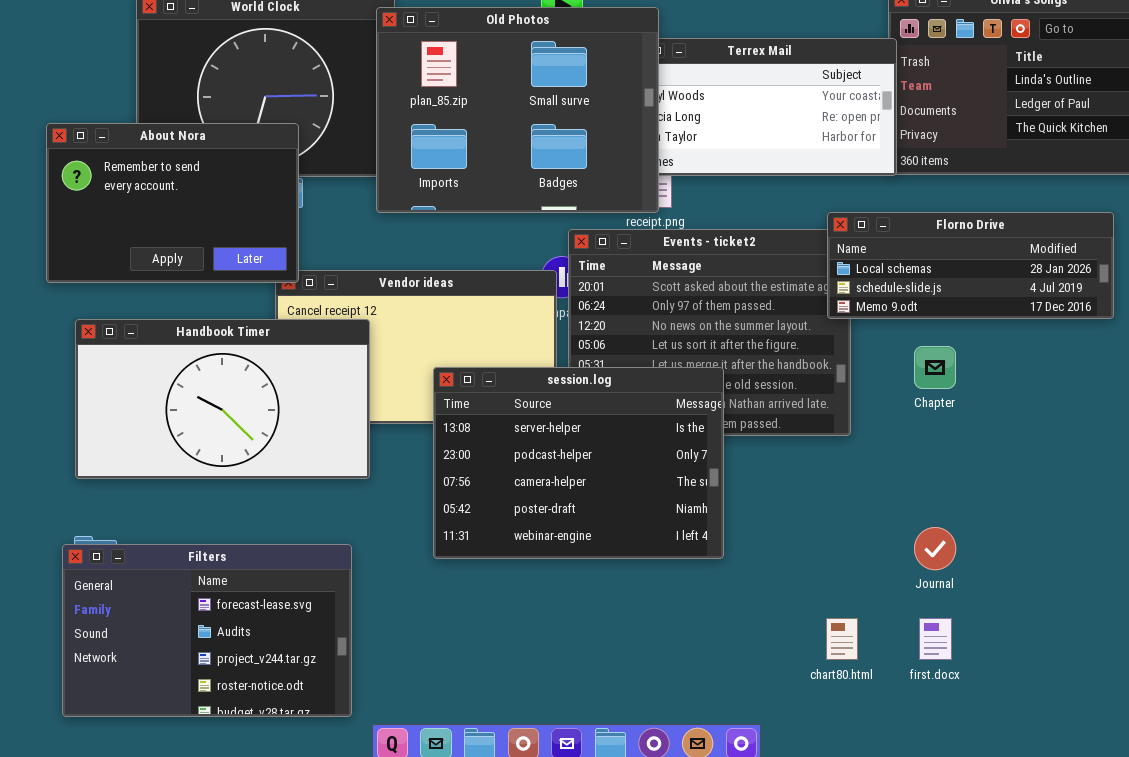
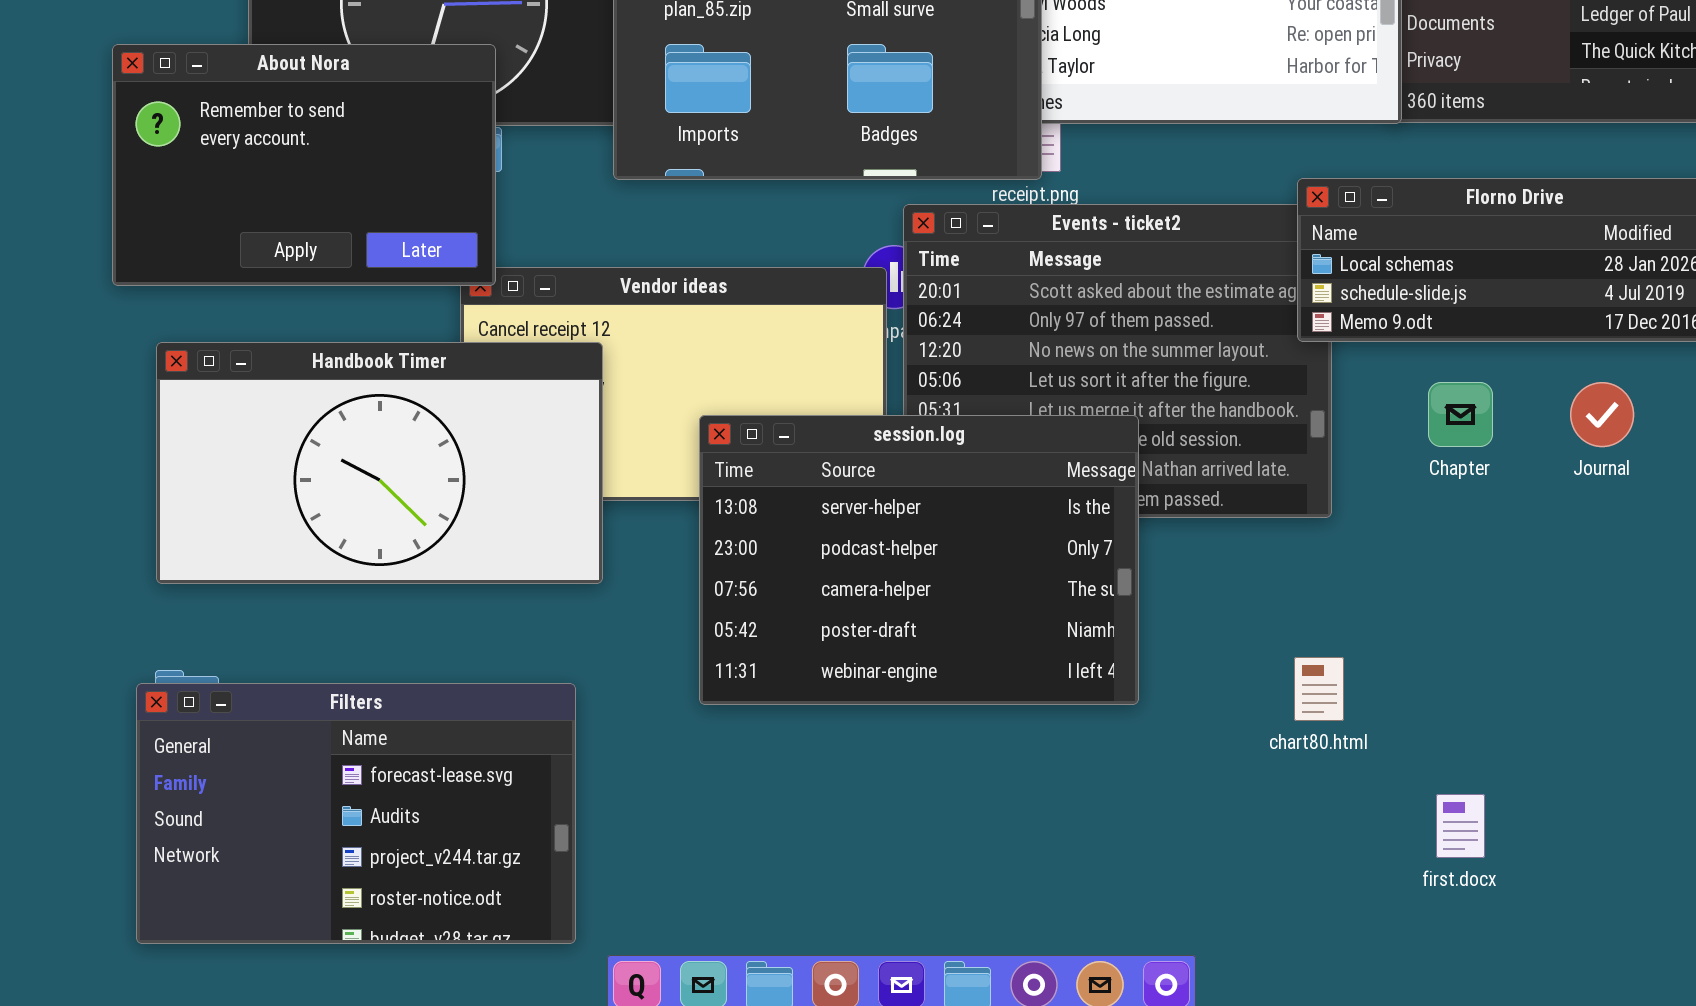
Journal: [914,527,956,570] -> [1570,382,1634,447], moved
chart80.html: [826,618,858,660] -> [1294,657,1344,721], moved

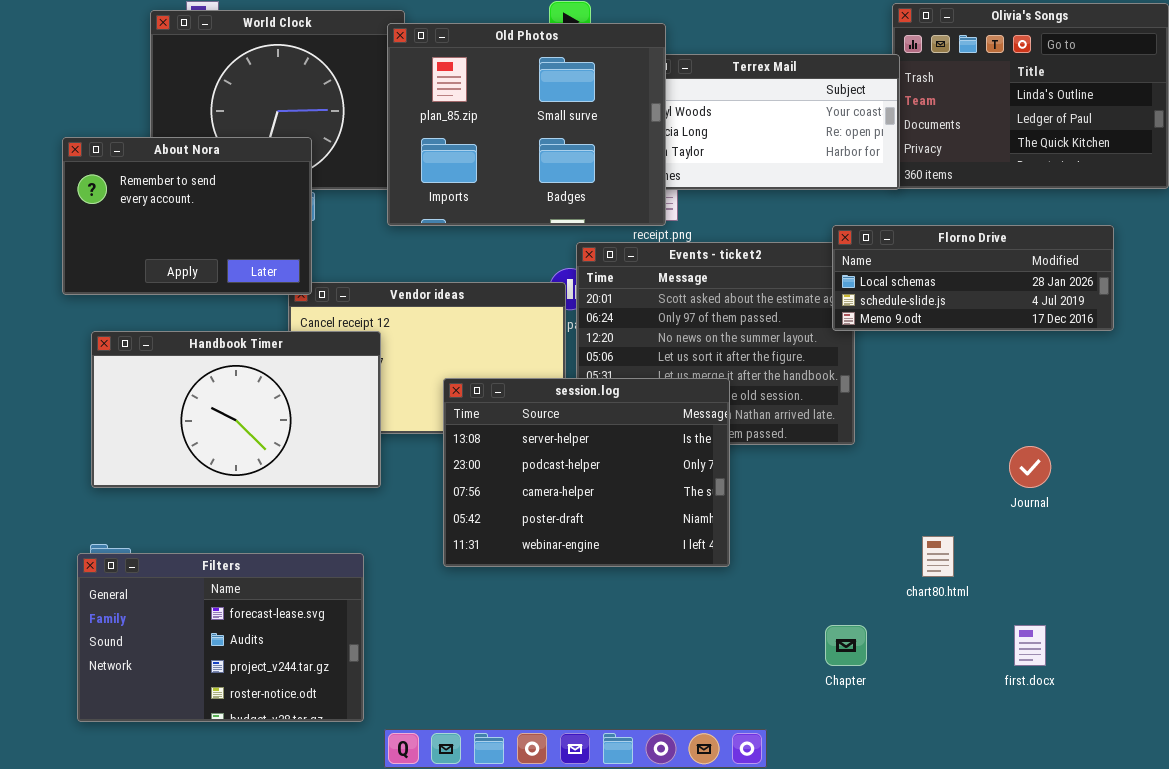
Chapter: [1428,382,1493,447] -> [825,625,867,666], moved
Journal: [1570,382,1634,447] -> [1009,446,1051,488], moved
chart80.html: [1294,657,1344,721] -> [922,536,954,577], moved
first.docx: [1436,794,1485,858] -> [1014,625,1046,666], moved

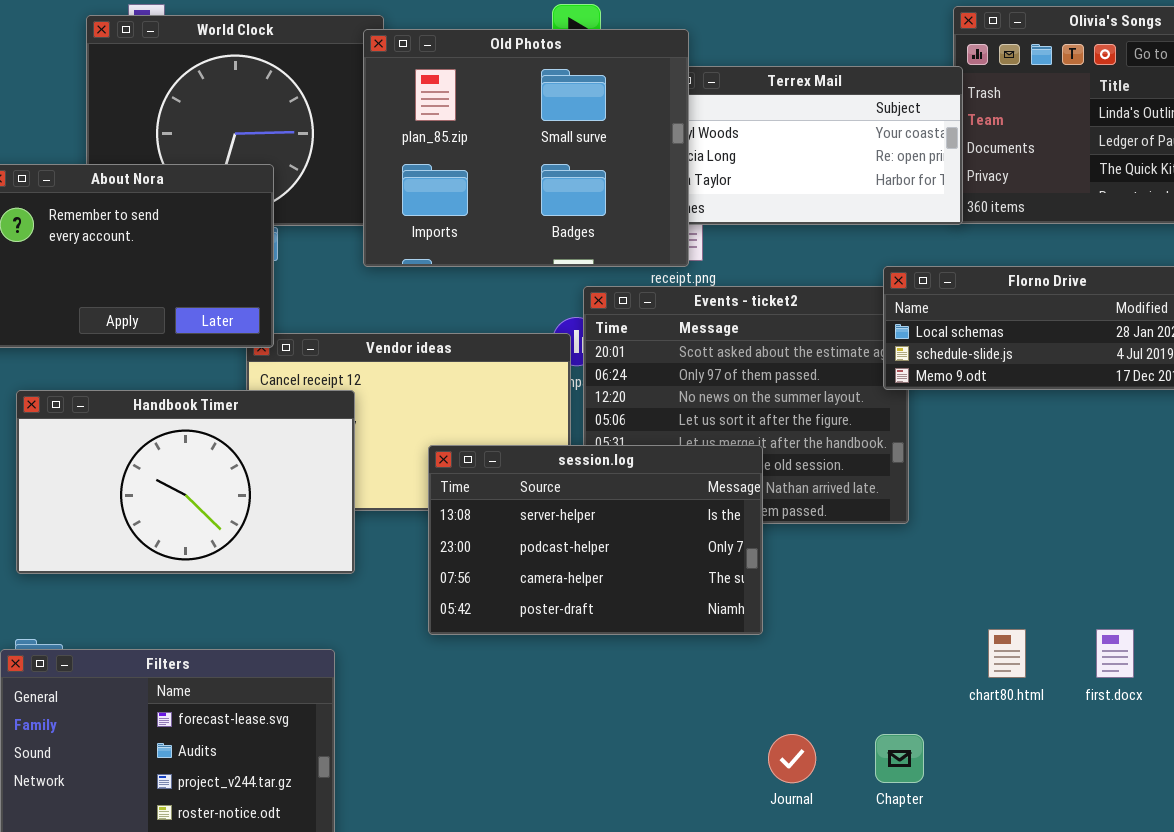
session.log: [443,378,730,567] -> [428,445,763,635], resized
Journal: [1009,446,1051,488] -> [768,734,816,783], moved
first.docx: [1014,625,1046,666] -> [1096,629,1134,678], moved

